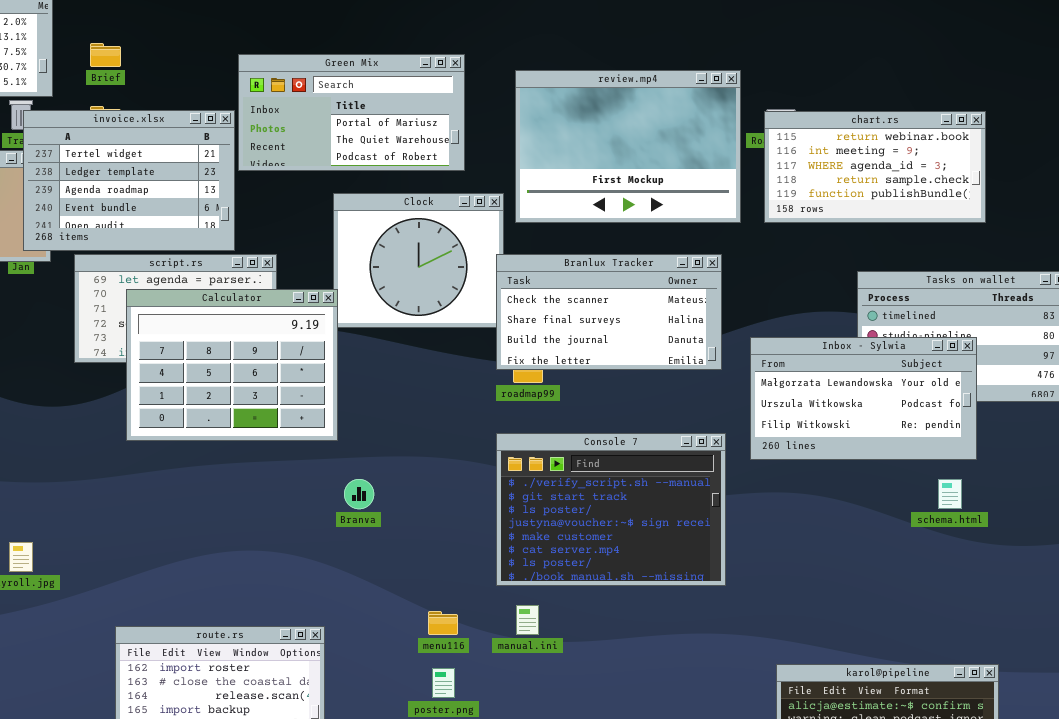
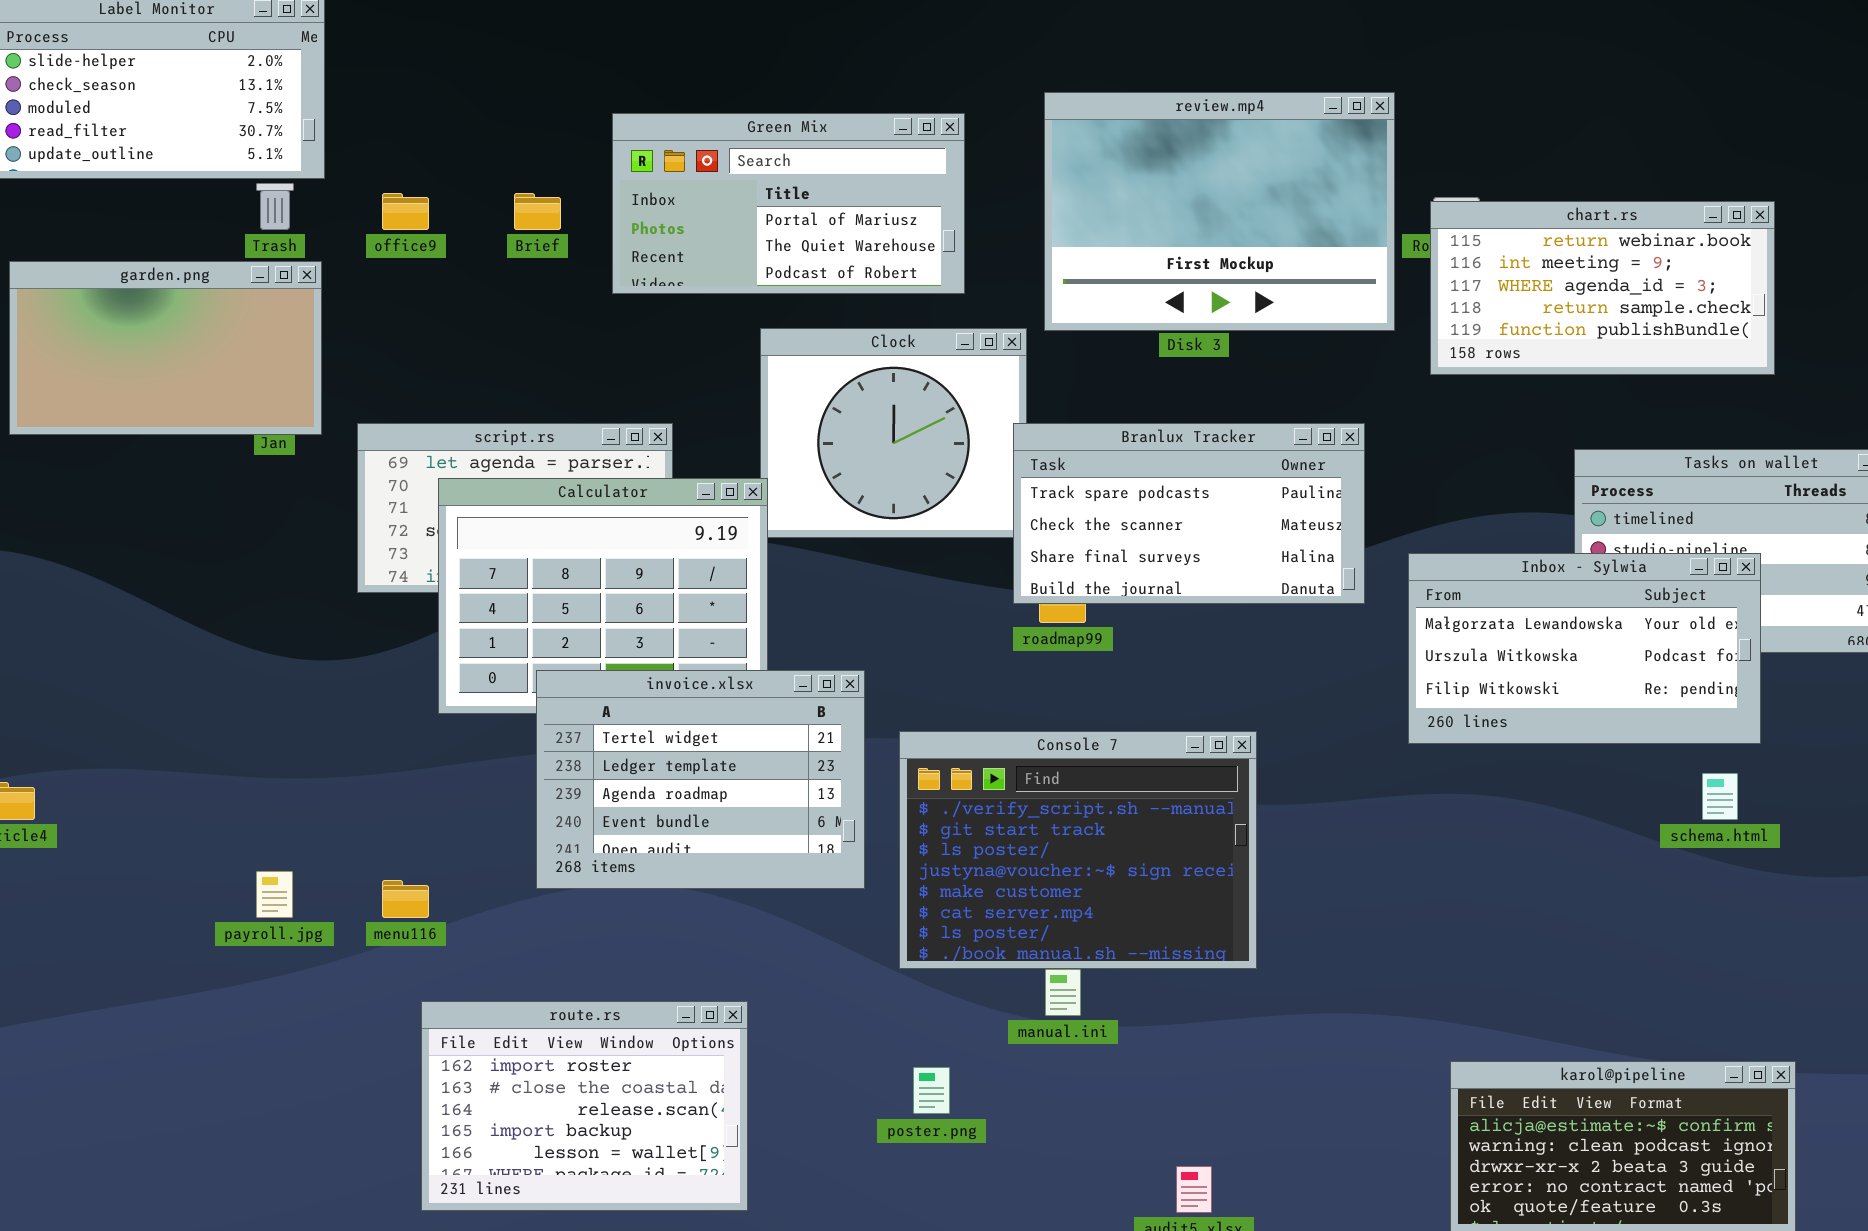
Brief: [90,43,121,67] -> [514,193,561,230], moved
review.mp4: [515,70,741,223] -> [1044,92,1395,331], moved
invoice.xlsx: [23,110,235,251] -> [536,670,865,889], moved
Branlux Tracker: [496,254,722,370] -> [1013,423,1365,604], scrolled up 1 row
Console 7: [496,433,726,586] -> [899,731,1257,969], moved
menu116: [428,611,458,635] -> [382,880,429,918], moved

